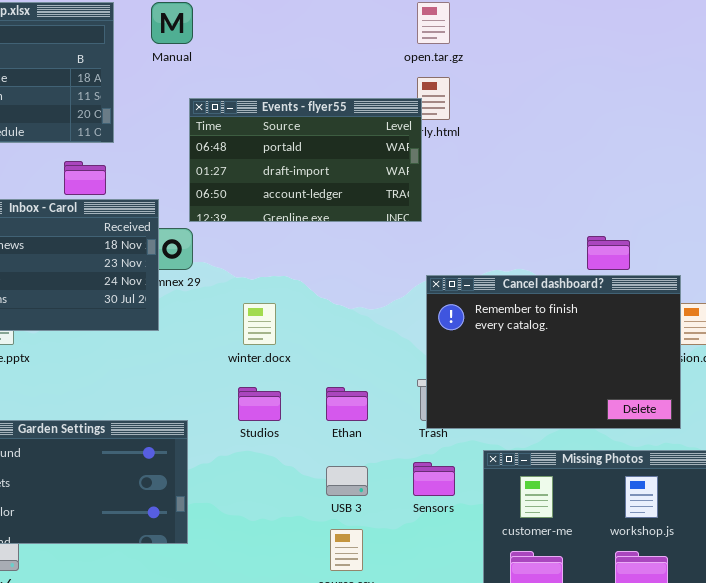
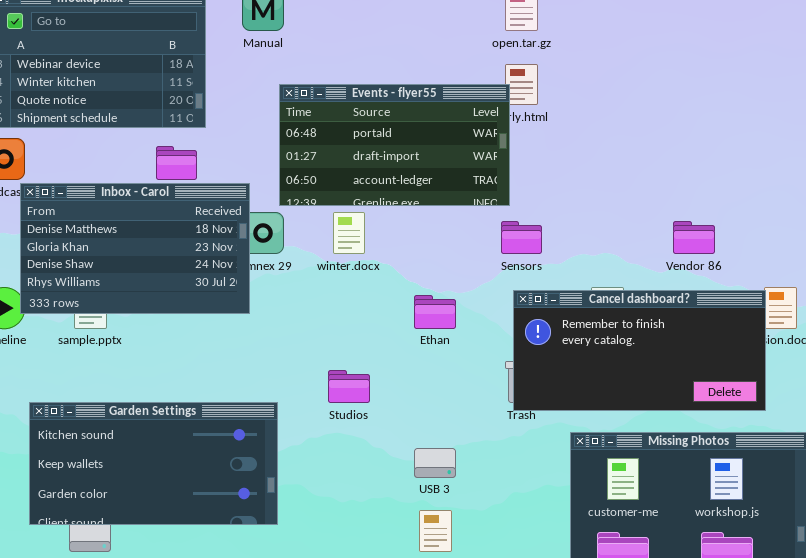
Cancel dashboard?: [426,275,681,429] -> [513,290,766,411], resized
winter.docx: [243,303,276,345] -> [333,212,365,254], moved
Ethan: [326,387,368,421] -> [414,295,456,329], moved
Sensors: [413,462,455,496] -> [501,221,542,254], moved

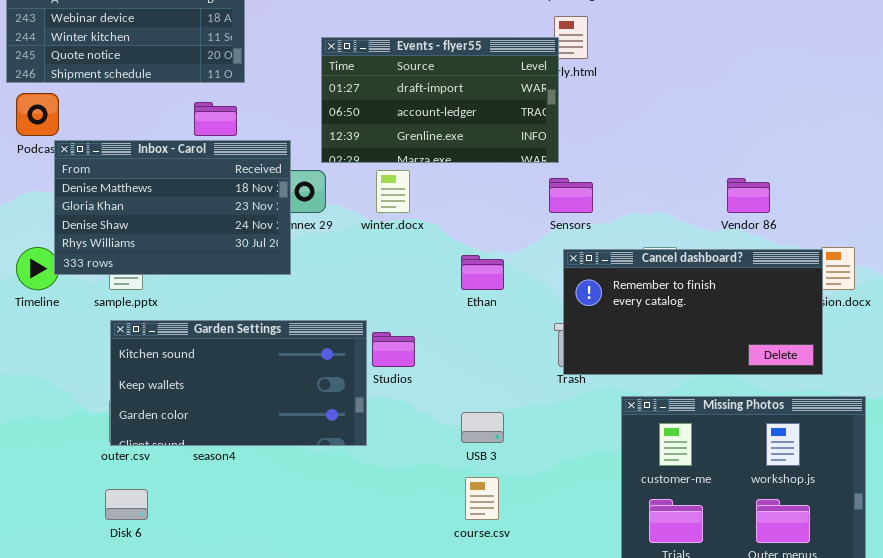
Events - flyer55: [279,84,510,206] -> [321,37,559,163], scrolled down 1 row
Garden Settings: [29,402,278,525] -> [110,320,367,446], moved

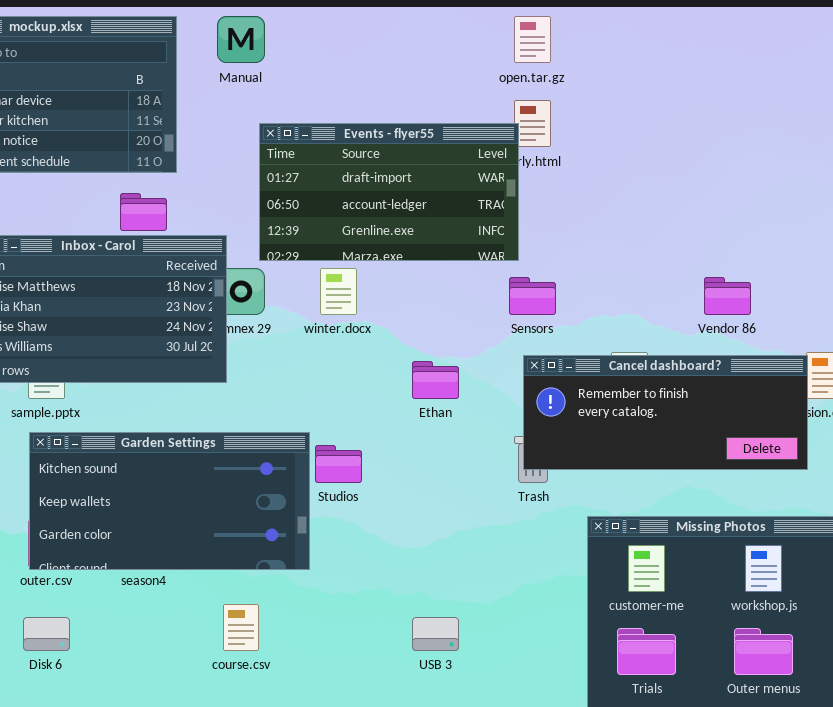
Cancel dashboard?: [563,249,823,375] -> [523,355,808,470], resized
USB 3: [461,412,504,443] -> [412,617,459,651], moved
course.csv: [465,477,499,520] -> [223,604,259,651], moved

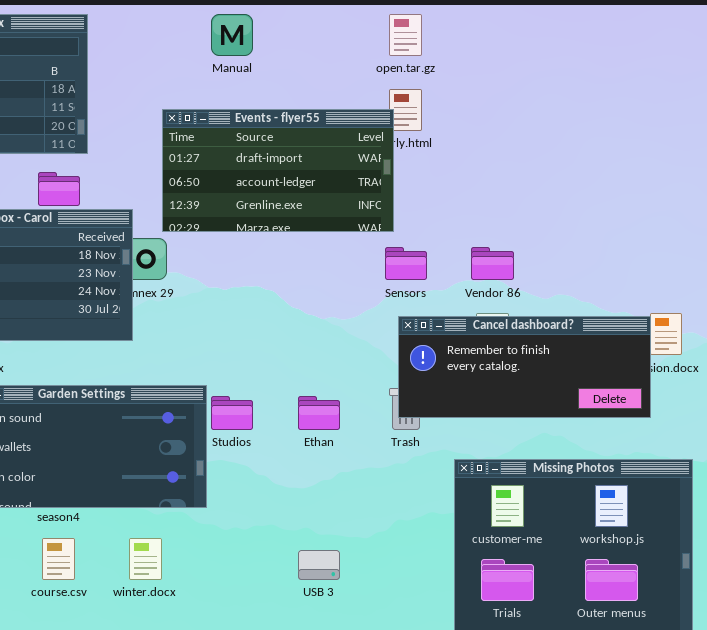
Manual: [217,16,265,63] -> [211,14,253,56], moved
winter.docx: [320,268,357,315] -> [129,538,162,580], moved
Vendor 86: [704,277,751,315] -> [471,247,514,280], moved
Ethan: [412,361,459,399] -> [298,396,340,430], moved
course.csv: [223,604,259,651] -> [42,538,75,580], moved

